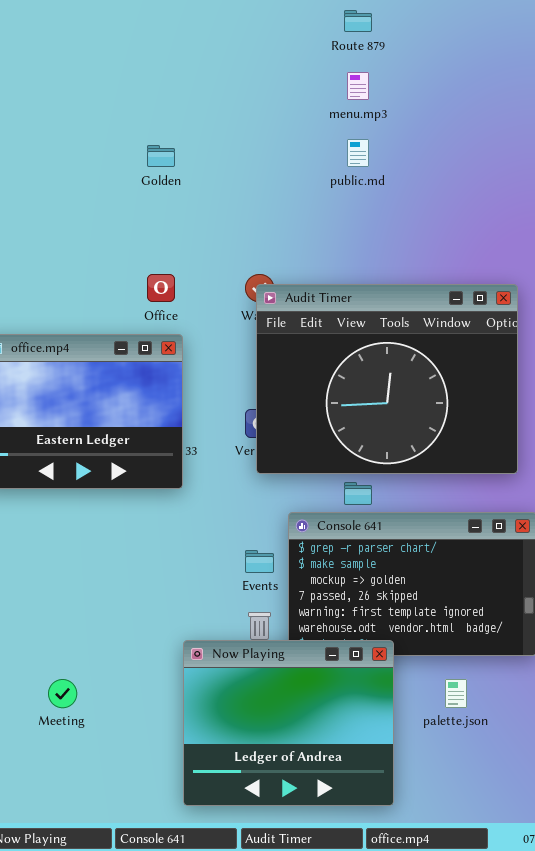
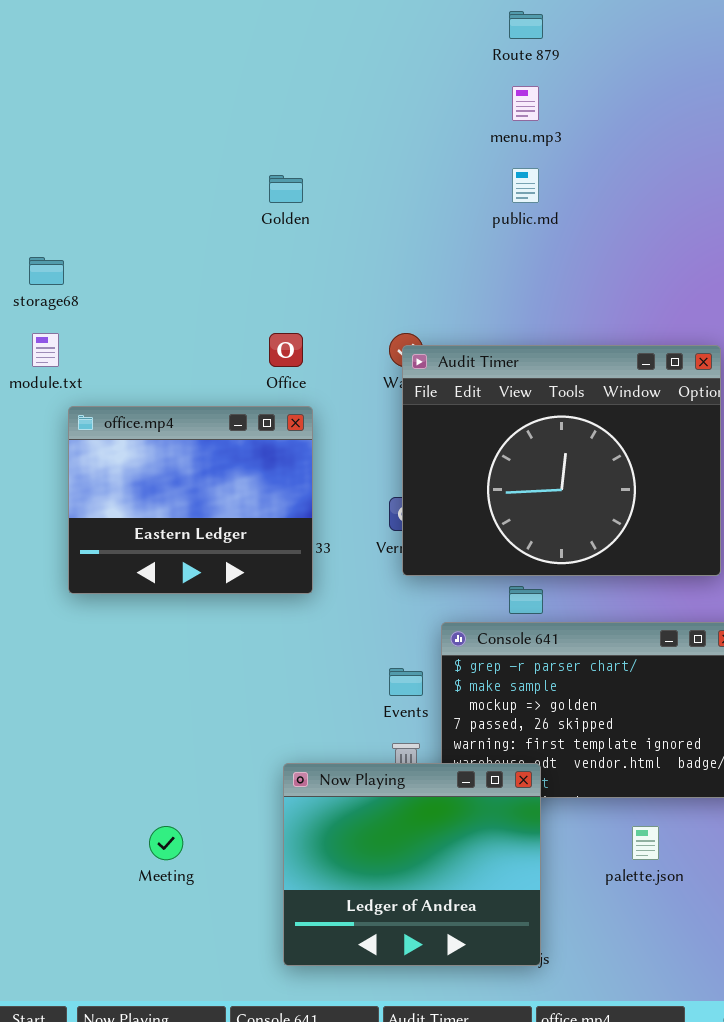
Now Playing: [183,640,394,806] -> [283,763,541,966], moved

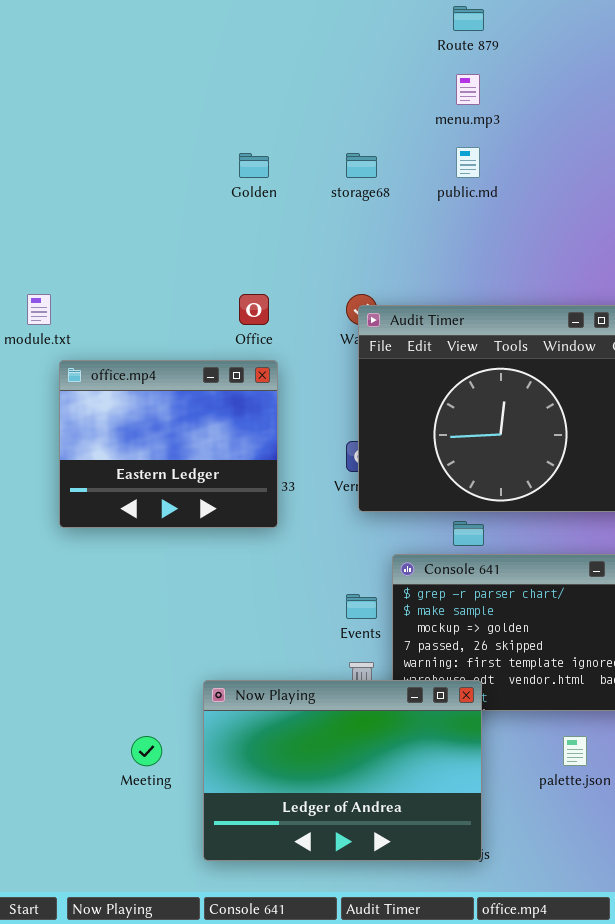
storage68: [29,257,64,285] -> [346,153,377,178], moved
Now Playing: [283,763,541,966] -> [203,680,482,861], resized

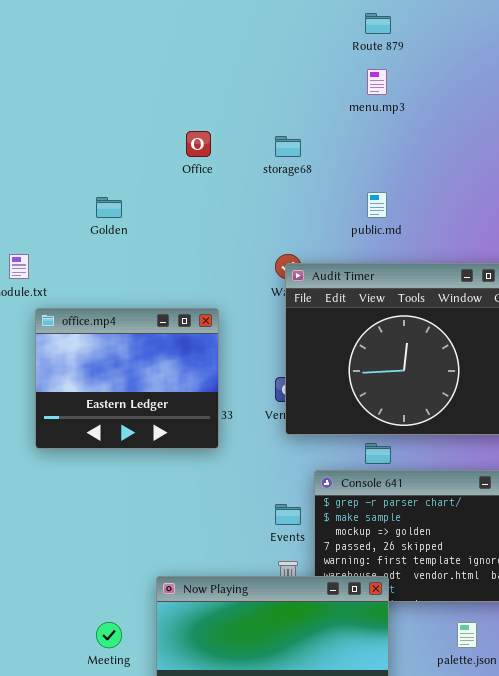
public.md: [456,147,480,178] -> [367,192,387,218], moved
Golden: [239,153,269,178] -> [96,197,122,218], moved
Office: [239,294,269,325] -> [186,131,211,157], moved

